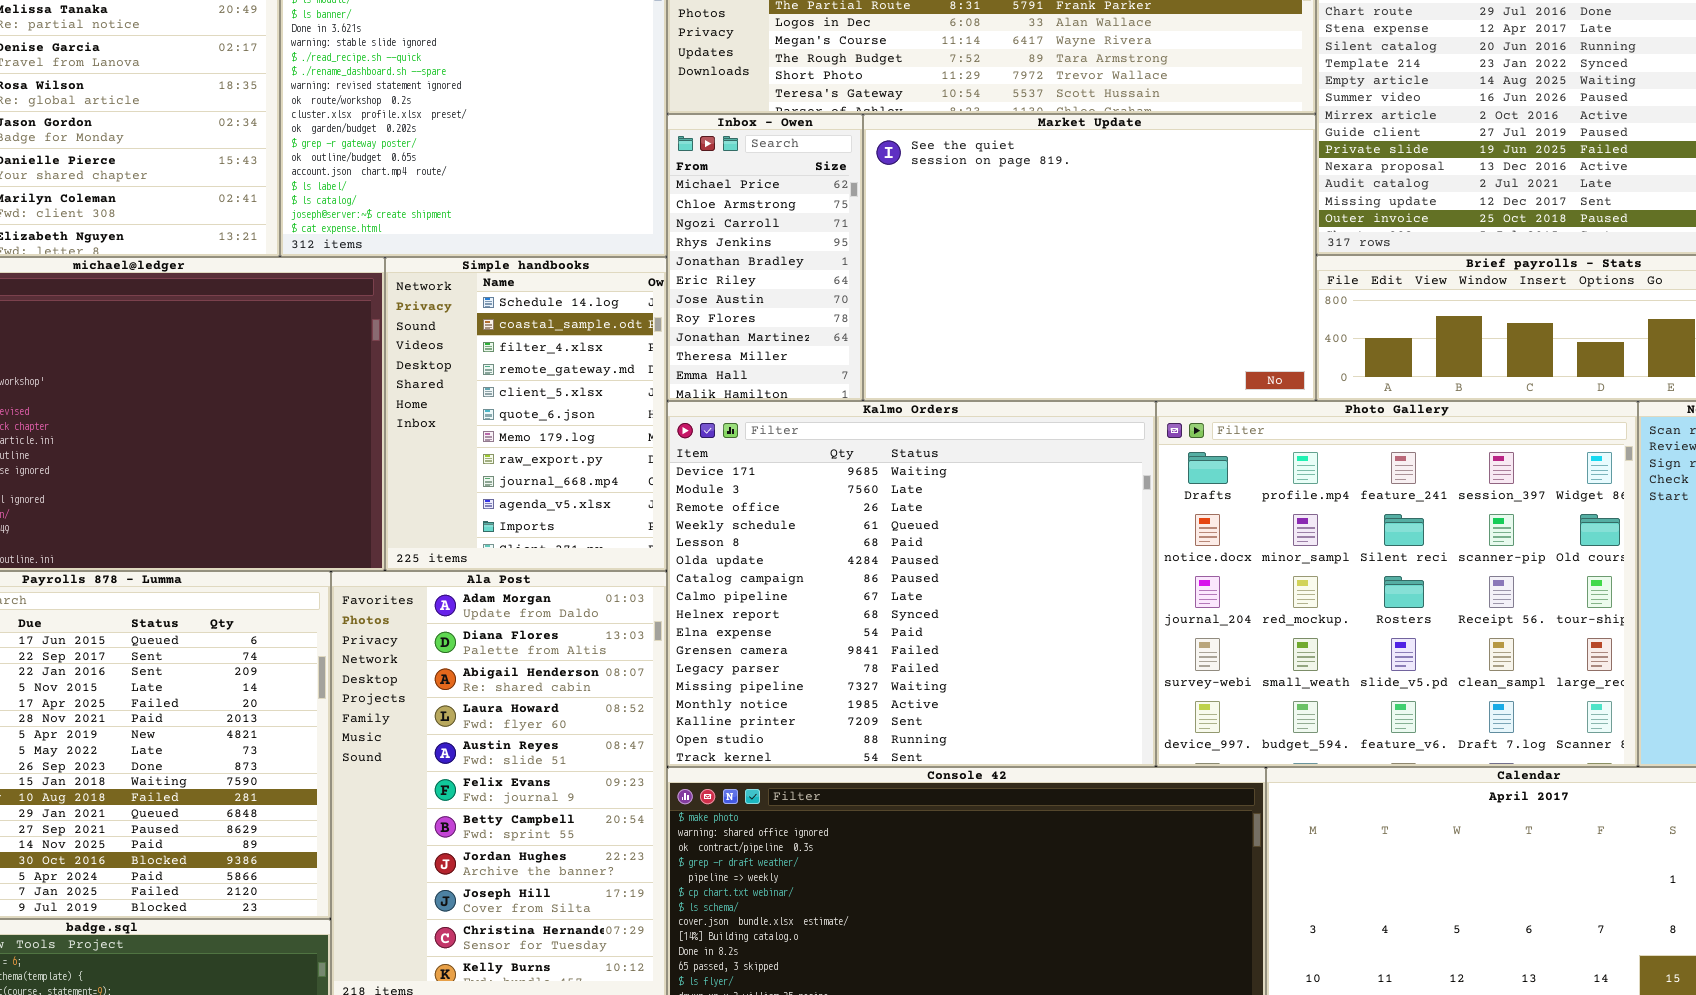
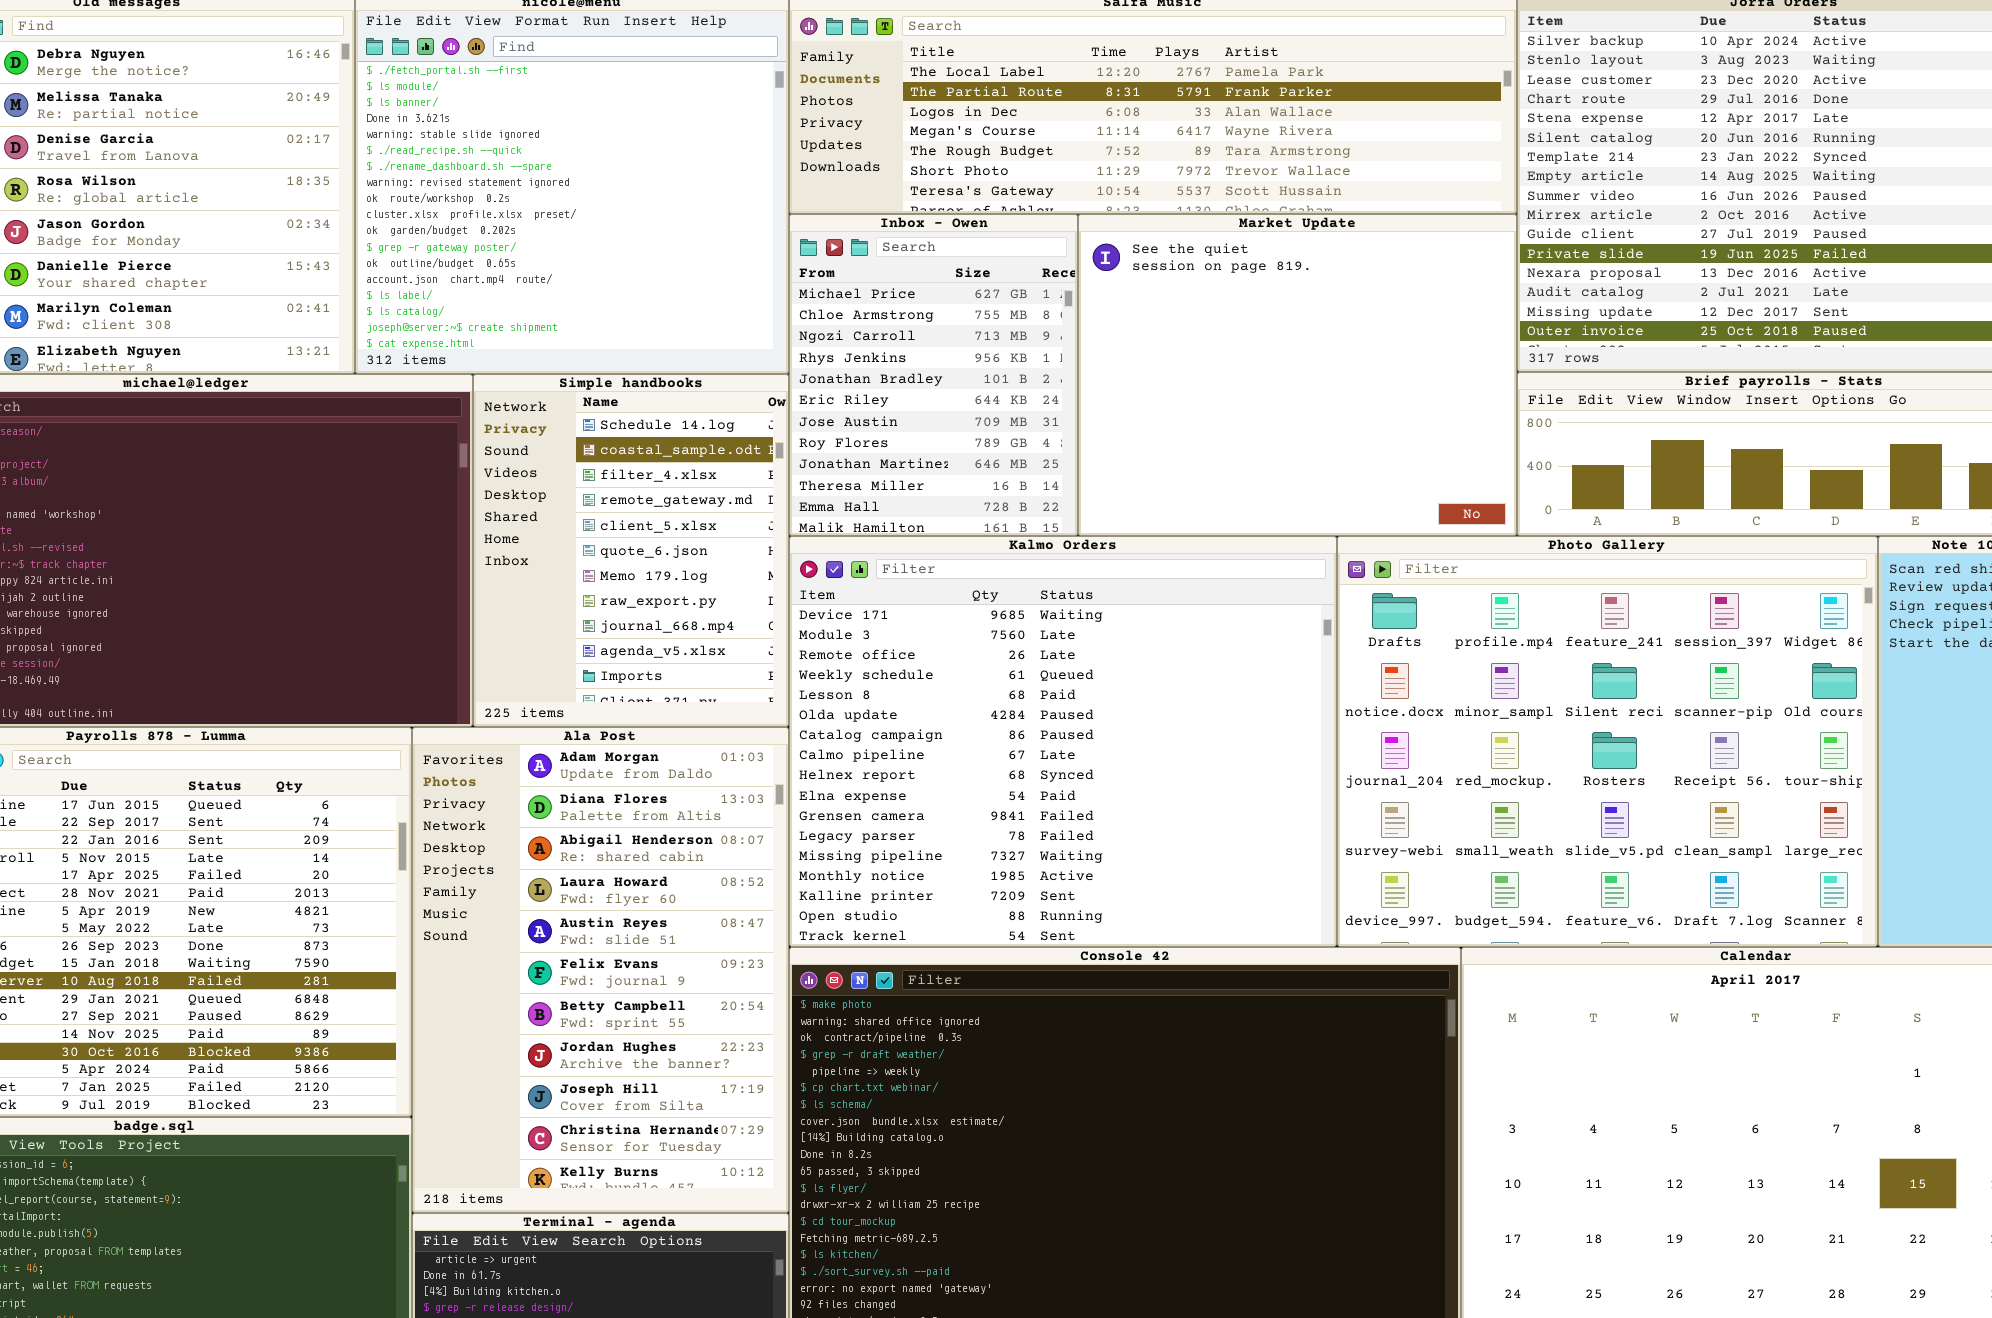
Inbox - Owen: [667,114,863,401] -> [789,214,1078,536], resized
Market Update: [863,114,1316,401] -> [1078,214,1517,536], resized

